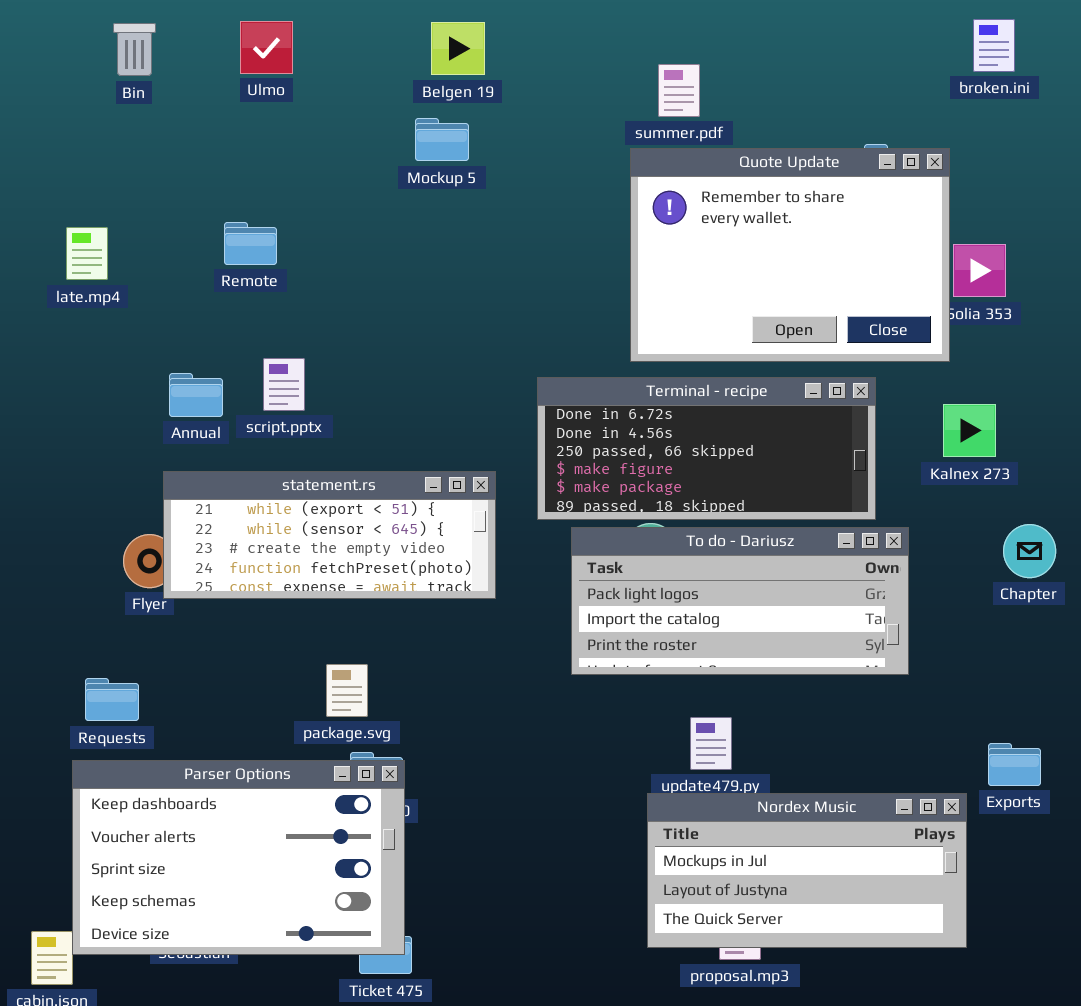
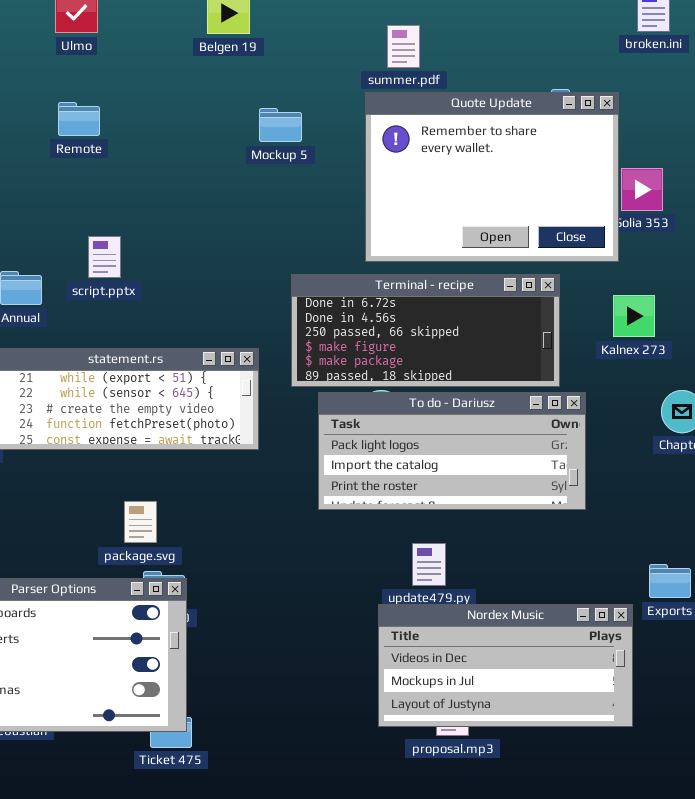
Mockup 5: [415,118,469,161] -> [259,108,302,142], moved
Remote: [224,222,277,265] -> [58,102,100,136], moved
script.pptx: [263,358,305,411] -> [88,236,121,278], moved
Nordex Music: [647,793,967,948] -> [378,604,633,727], scrolled up 1 row

